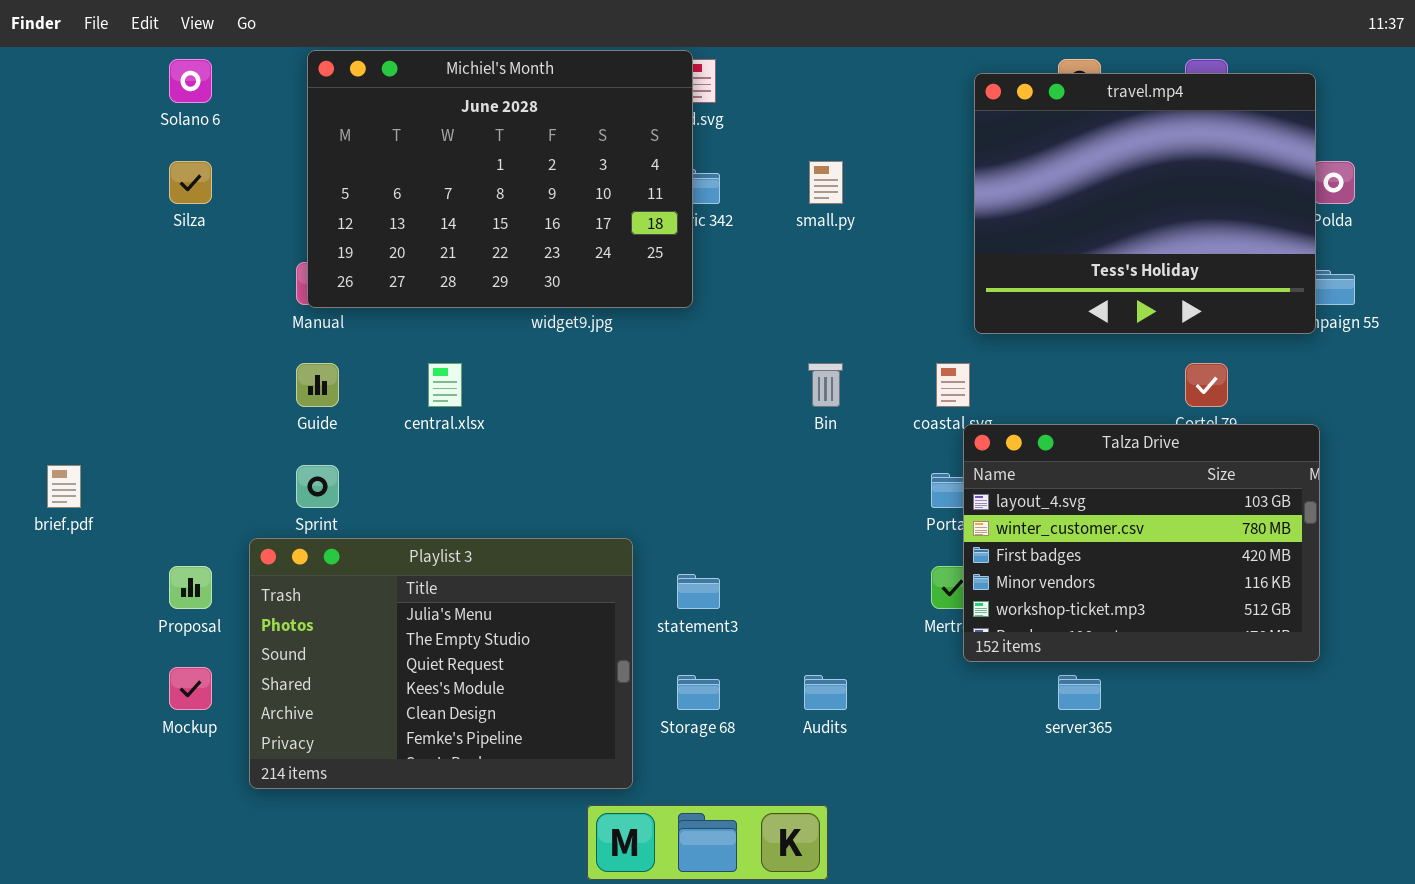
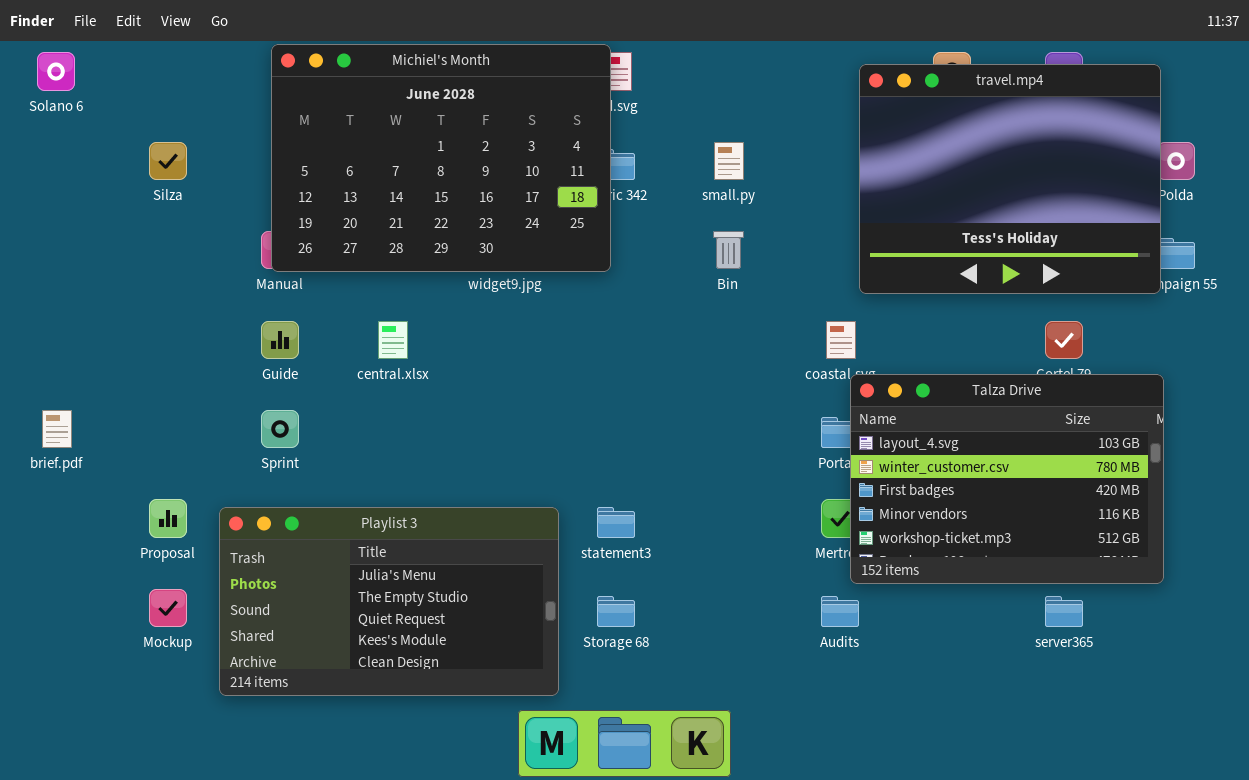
Solano 6: [169,59,212,103] -> [37,52,75,91], moved
Bin: [808,363,843,407] -> [713,231,744,269], moved
Playlist 3: [249,538,633,789] -> [219,507,559,696], resized
Audits: [804,675,847,710] -> [821,596,859,627], moved
server365: [1058,675,1101,710] -> [1045,596,1083,627], moved

